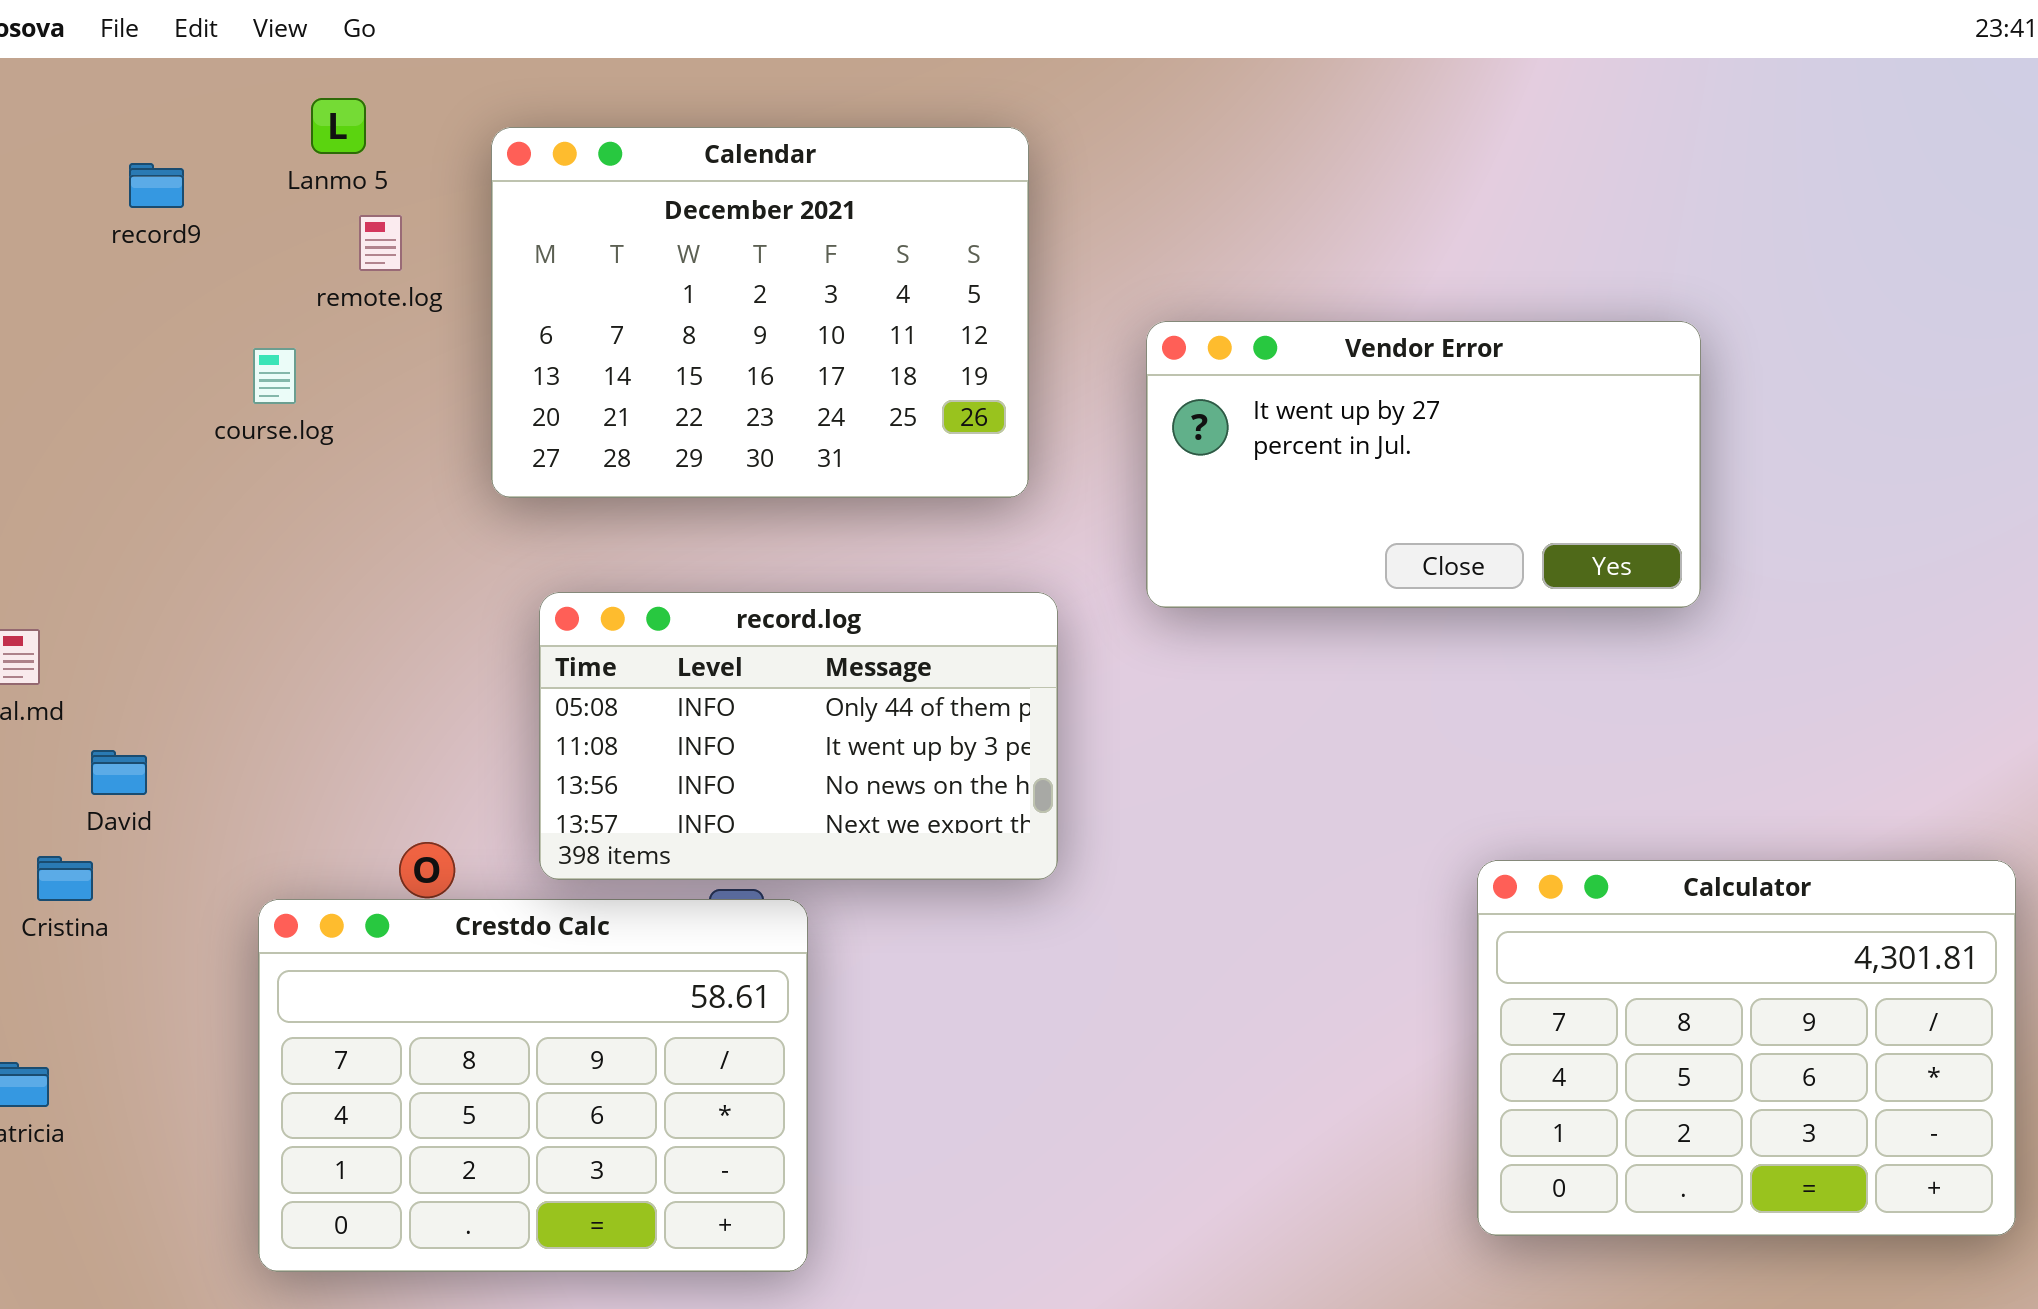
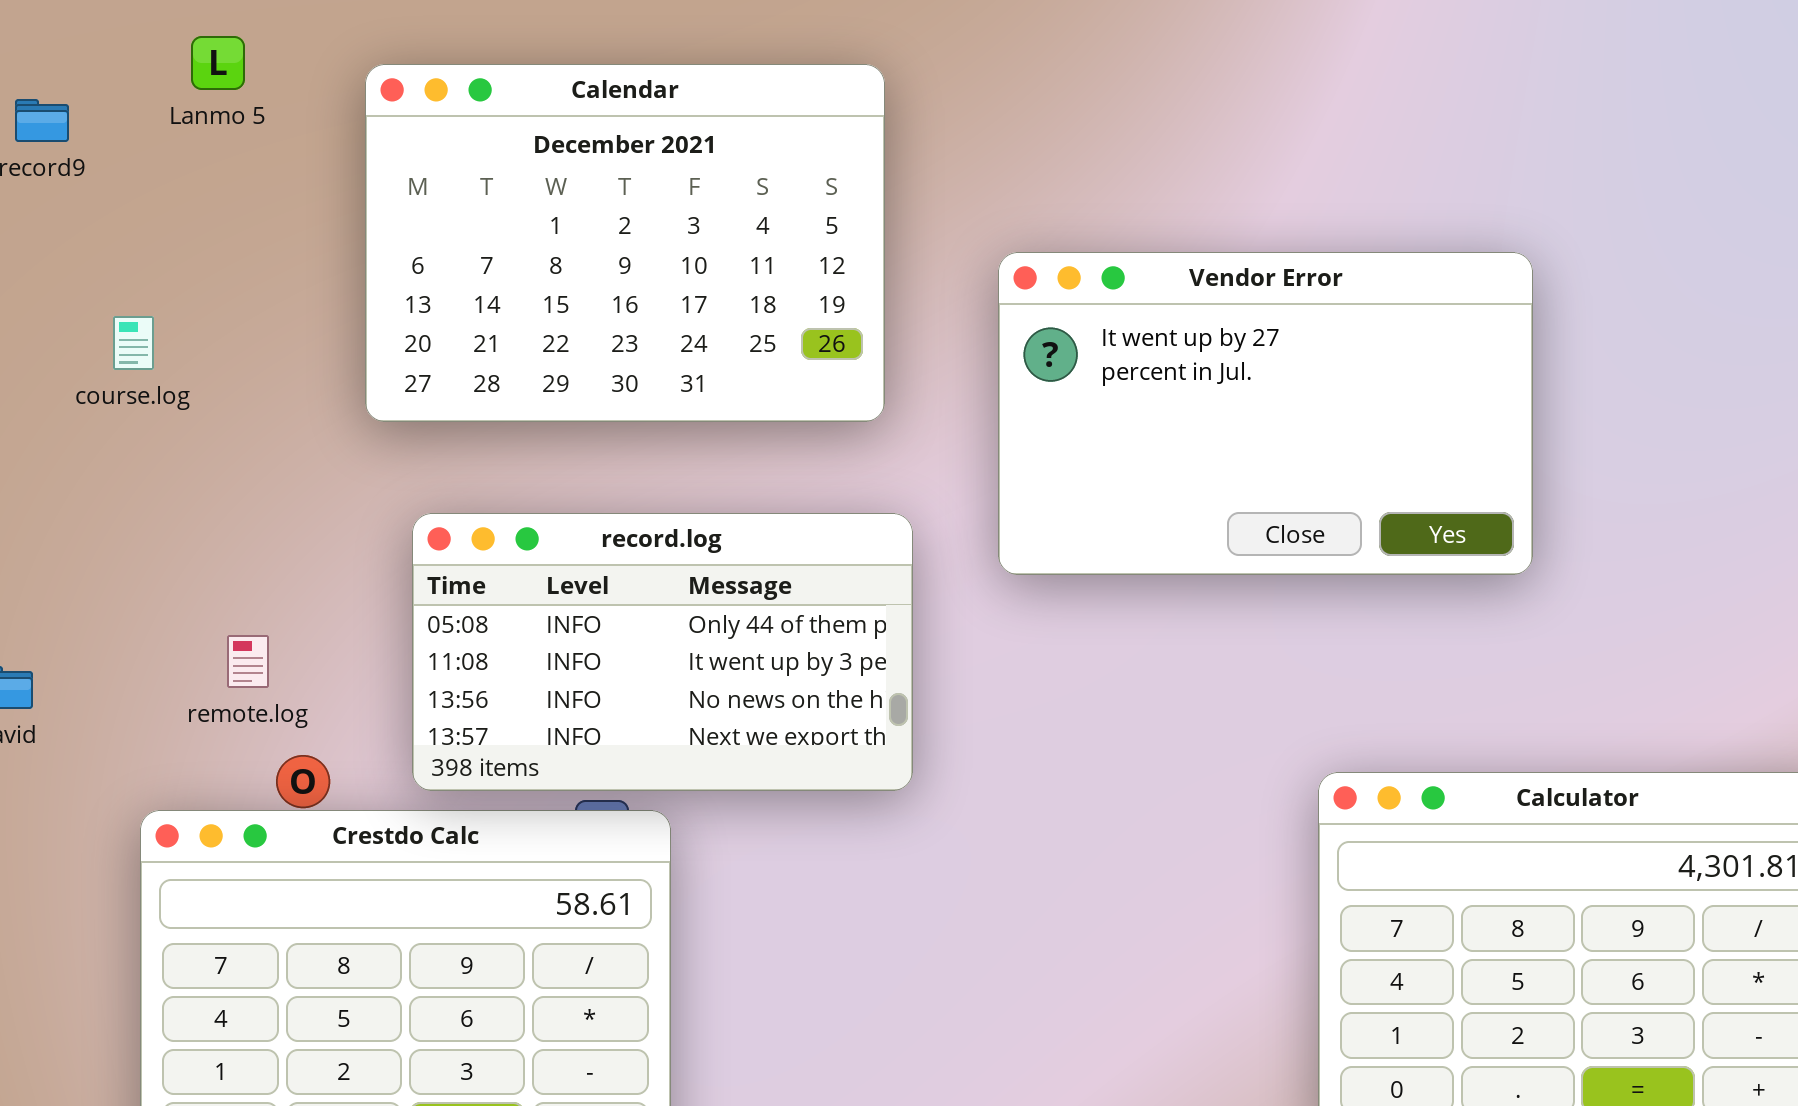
remote.log: [359,215,402,271] -> [227,635,269,688], moved
Vendor Error: [1146,321,1701,608] -> [998,252,1533,575], resized
course.log: [253,348,296,404] -> [113,316,154,370], moved

